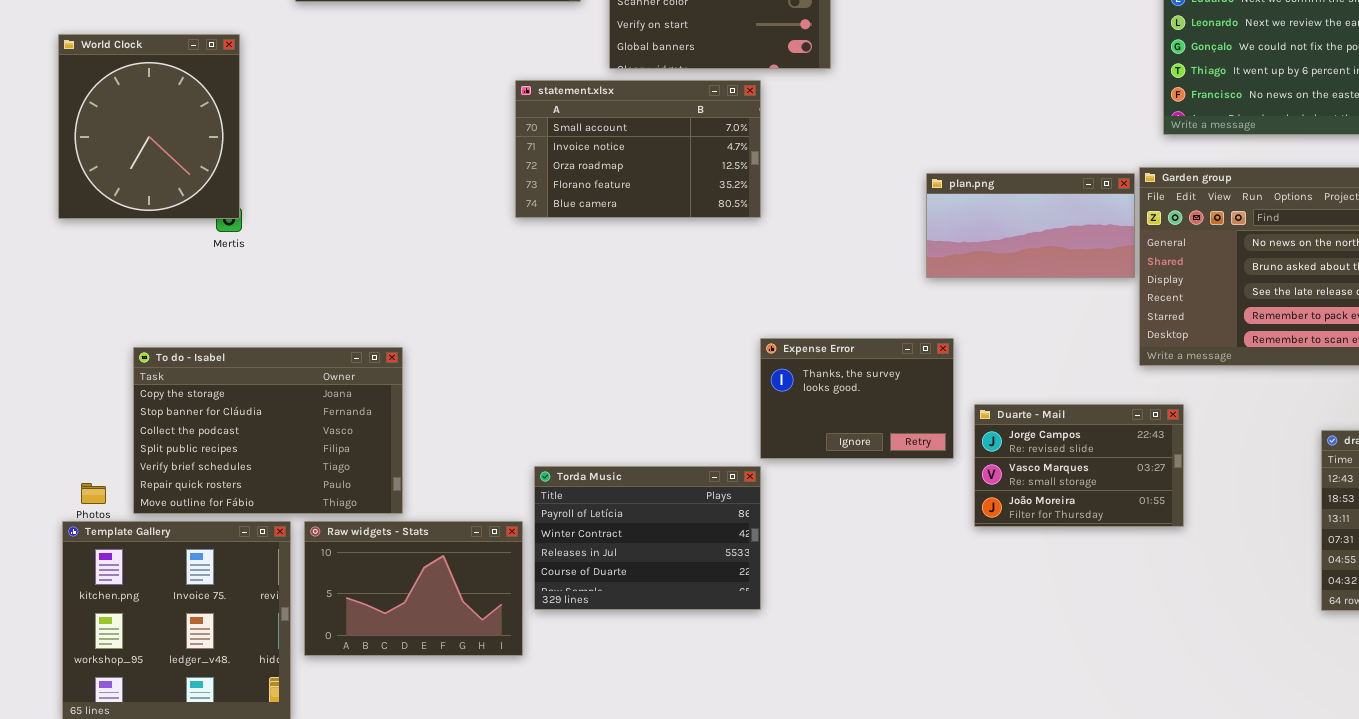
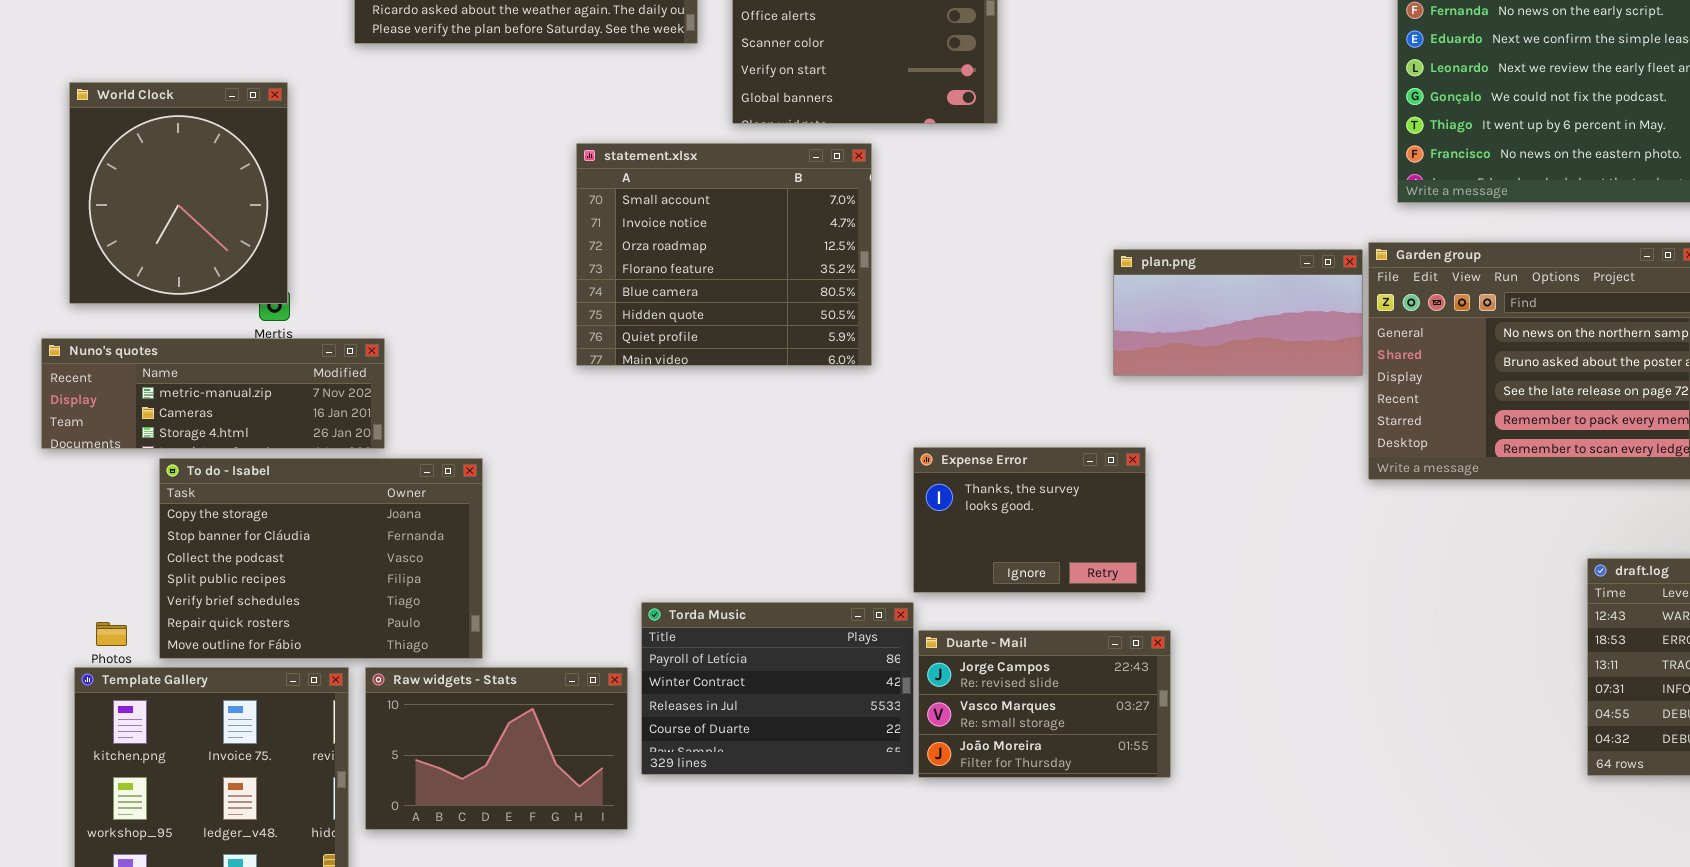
statement.xlsx: [515,80,761,218] -> [576,143,872,366], moved, resized
Nuno's quotes: none -> [41,338,385,449], opened
Duarte - Mail: [974,404,1184,527] -> [918,630,1171,778], moved

